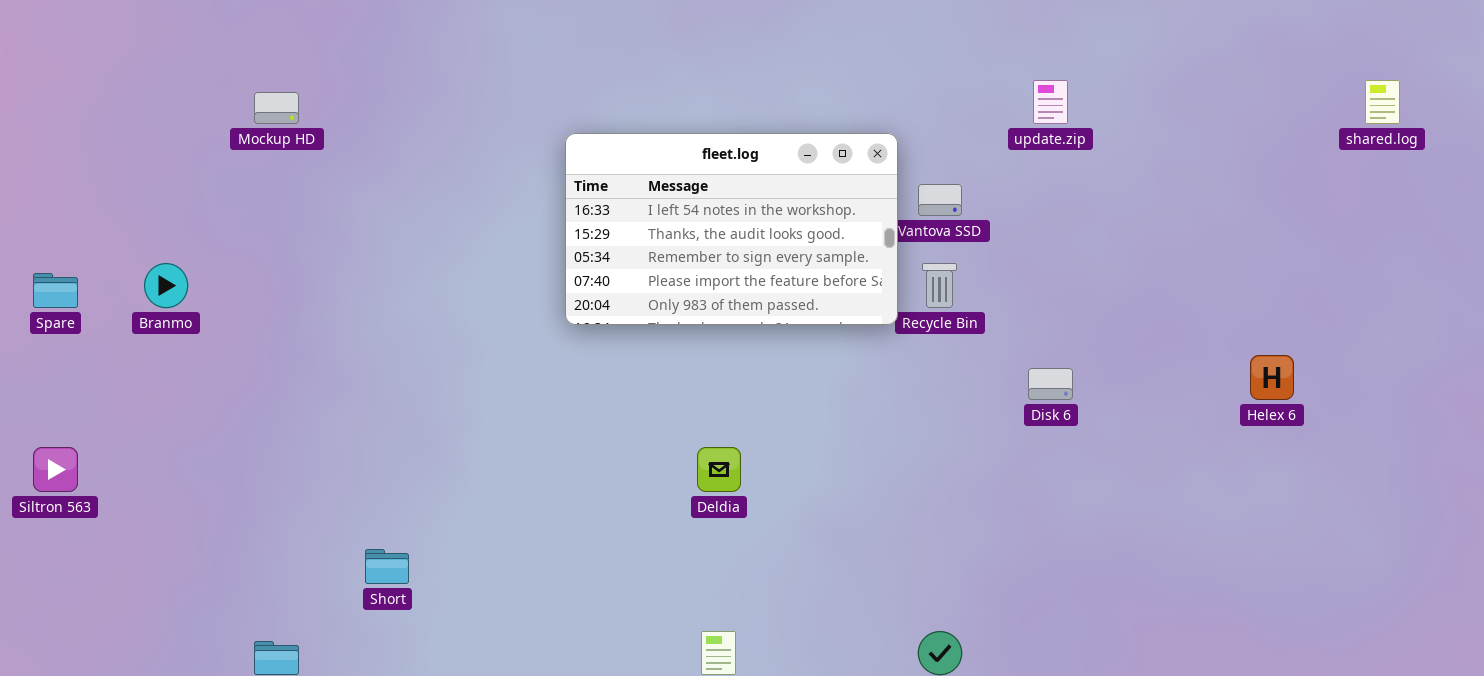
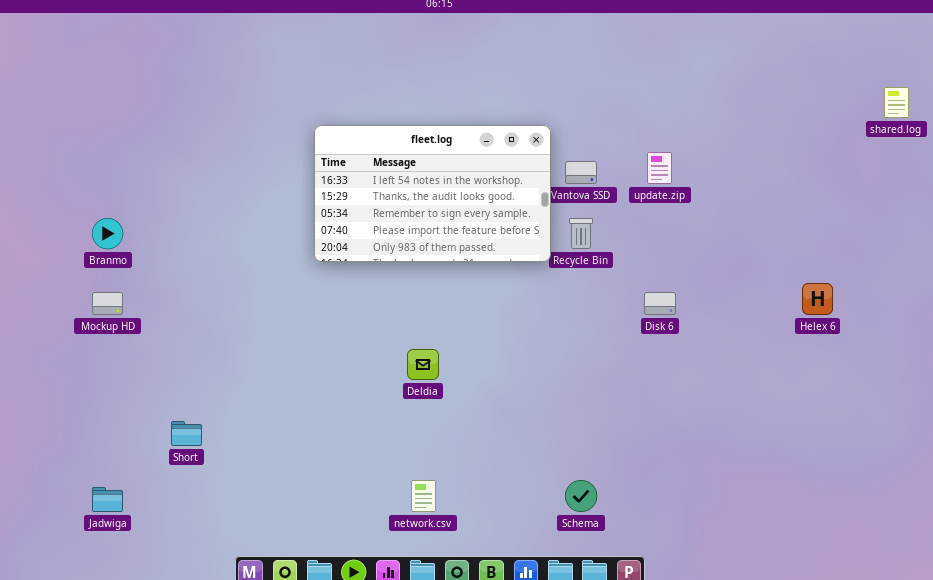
update.zip: [1033,80,1068,124] -> [647,152,672,184], moved
Mockup HD: [254,92,299,124] -> [92,292,123,315], moved
Branmo: [144,263,188,308] -> [92,218,123,249], moved

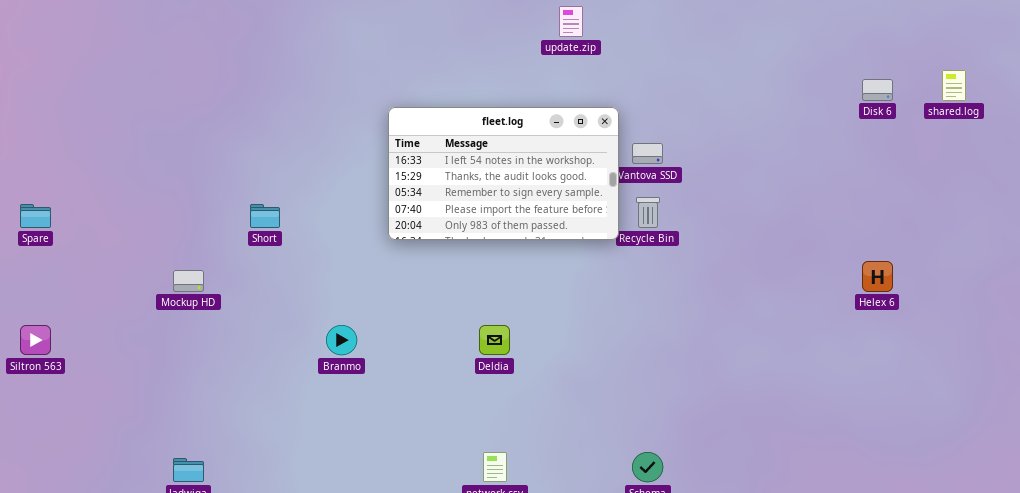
update.zip: [647,152,672,184] -> [559,6,583,37], moved
Branmo: [92,218,123,249] -> [326,325,357,355], moved
Disk 6: [644,292,676,315] -> [862,79,893,101], moved
Short: [171,421,202,446] -> [250,204,280,228], moved

